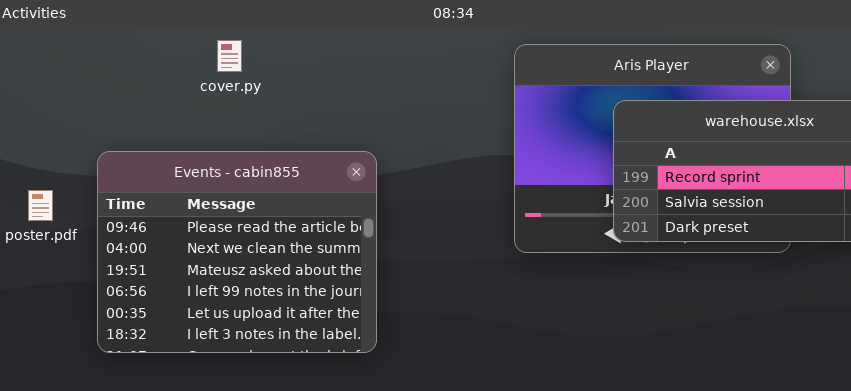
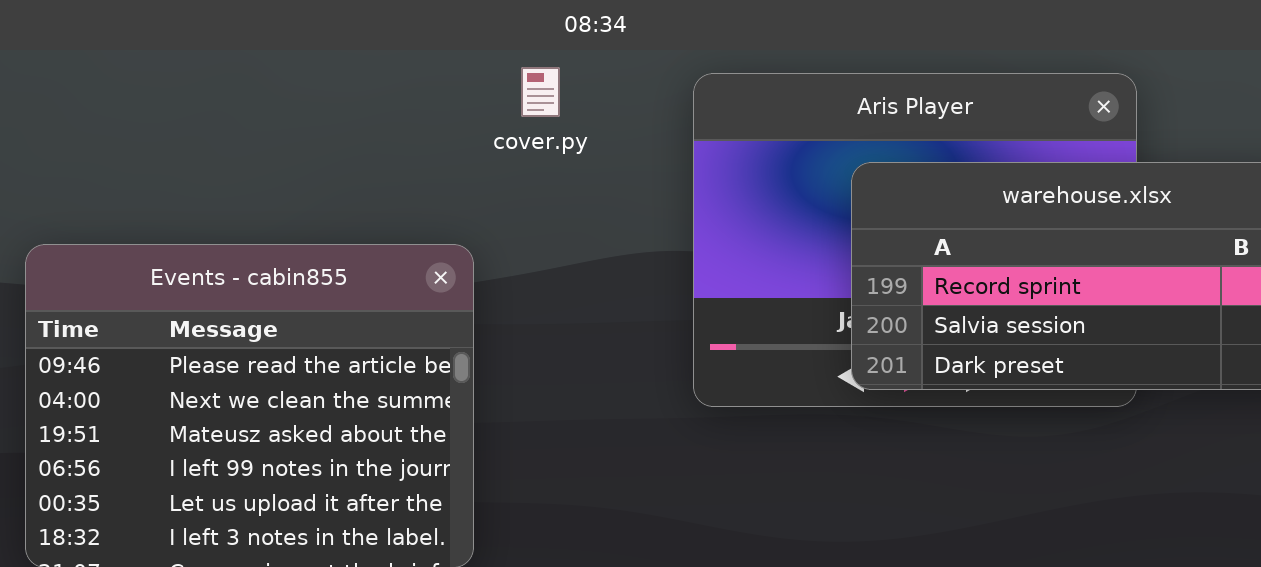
cover.py: [217,40,242,72] -> [521,67,560,117], moved

